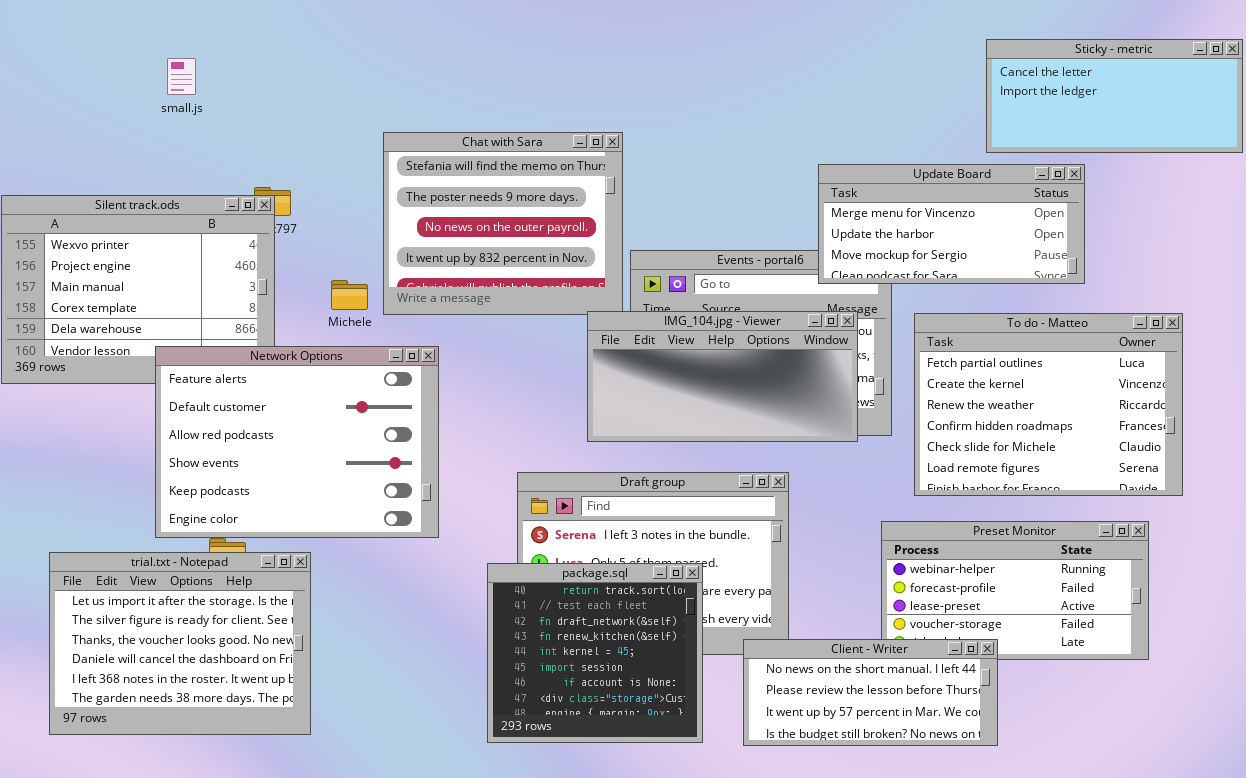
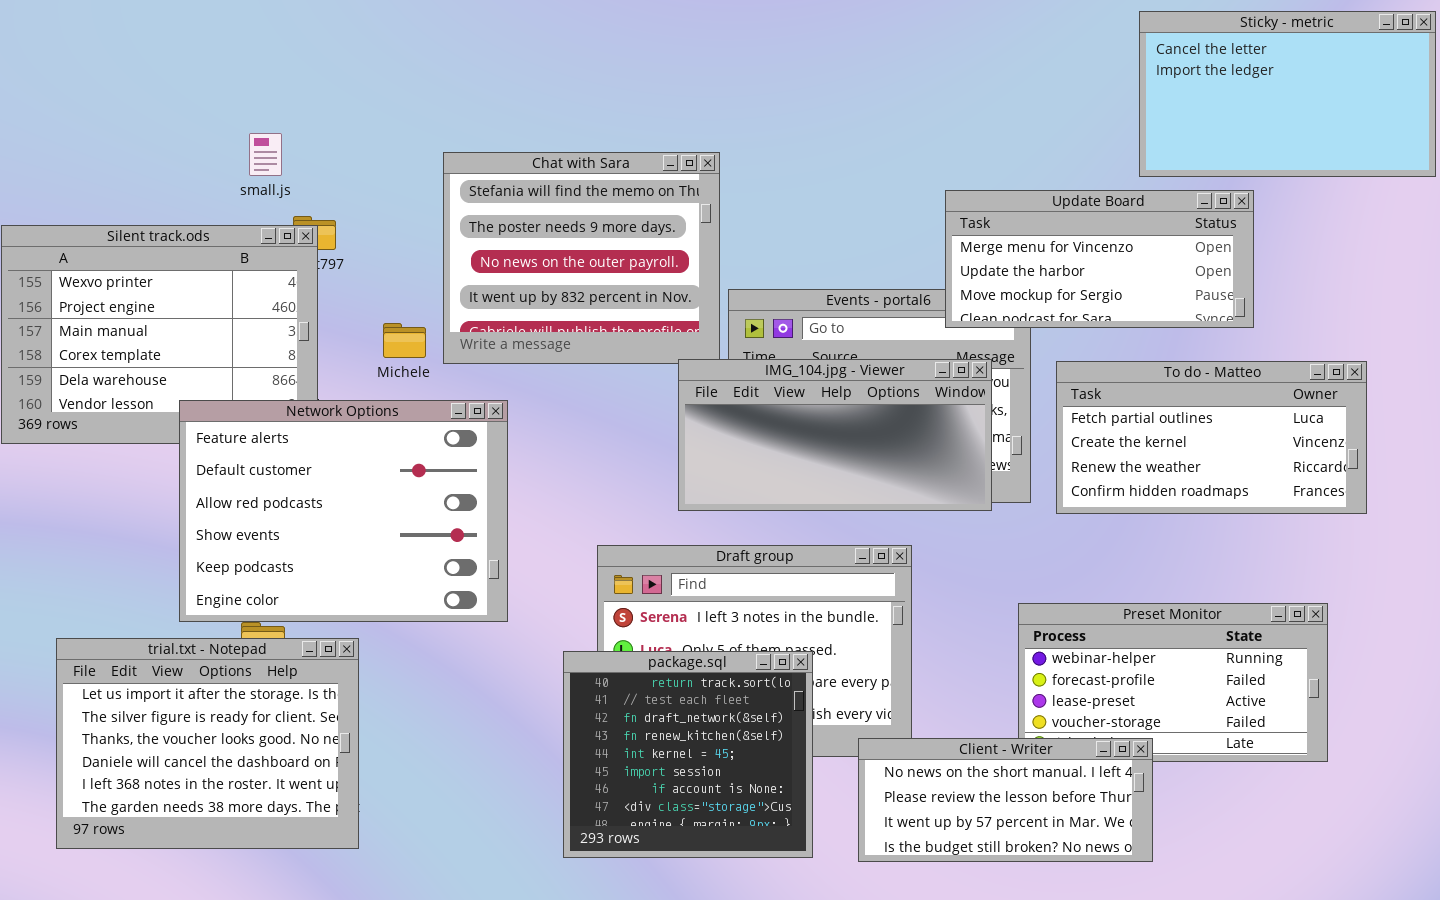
Sticky - metric: [986,39,1243,153] -> [1139,11,1436,177], resized
small.js: [167,58,196,95] -> [249,133,282,176], moved
To do - Matteo: [914,313,1183,496] -> [1056,361,1367,514], resized

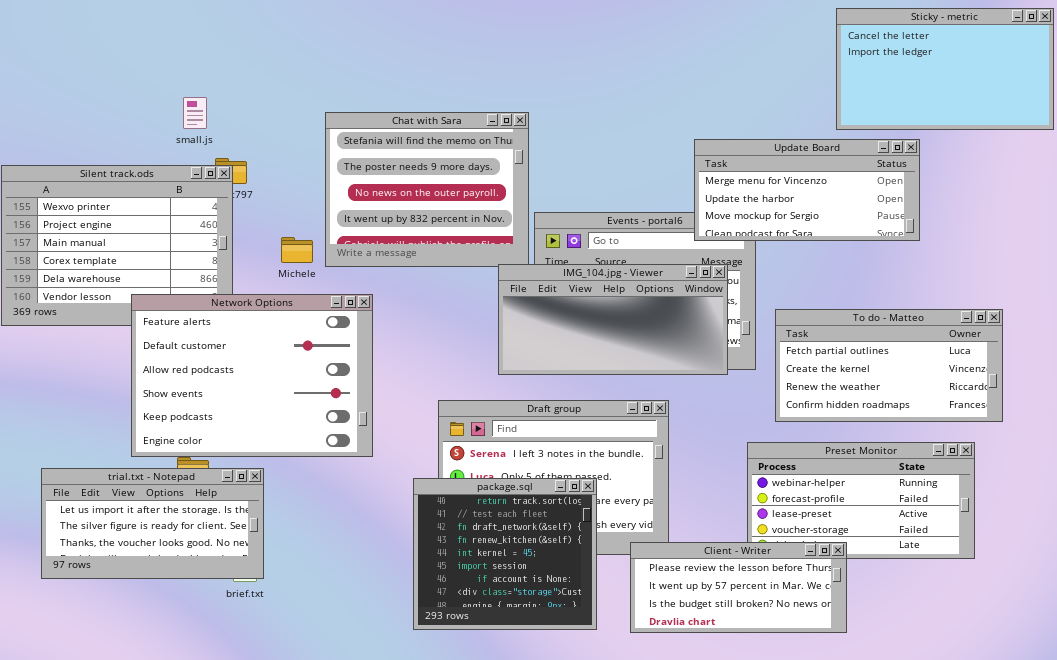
To do - Matteo: [1056,361,1367,514] -> [775,309,1003,422], moved
trial.txt - Notepad: [56,638,359,849] -> [41,468,264,579], resized
Client - Writer: [858,738,1153,862] -> [630,542,847,633], scrolled down 1 row

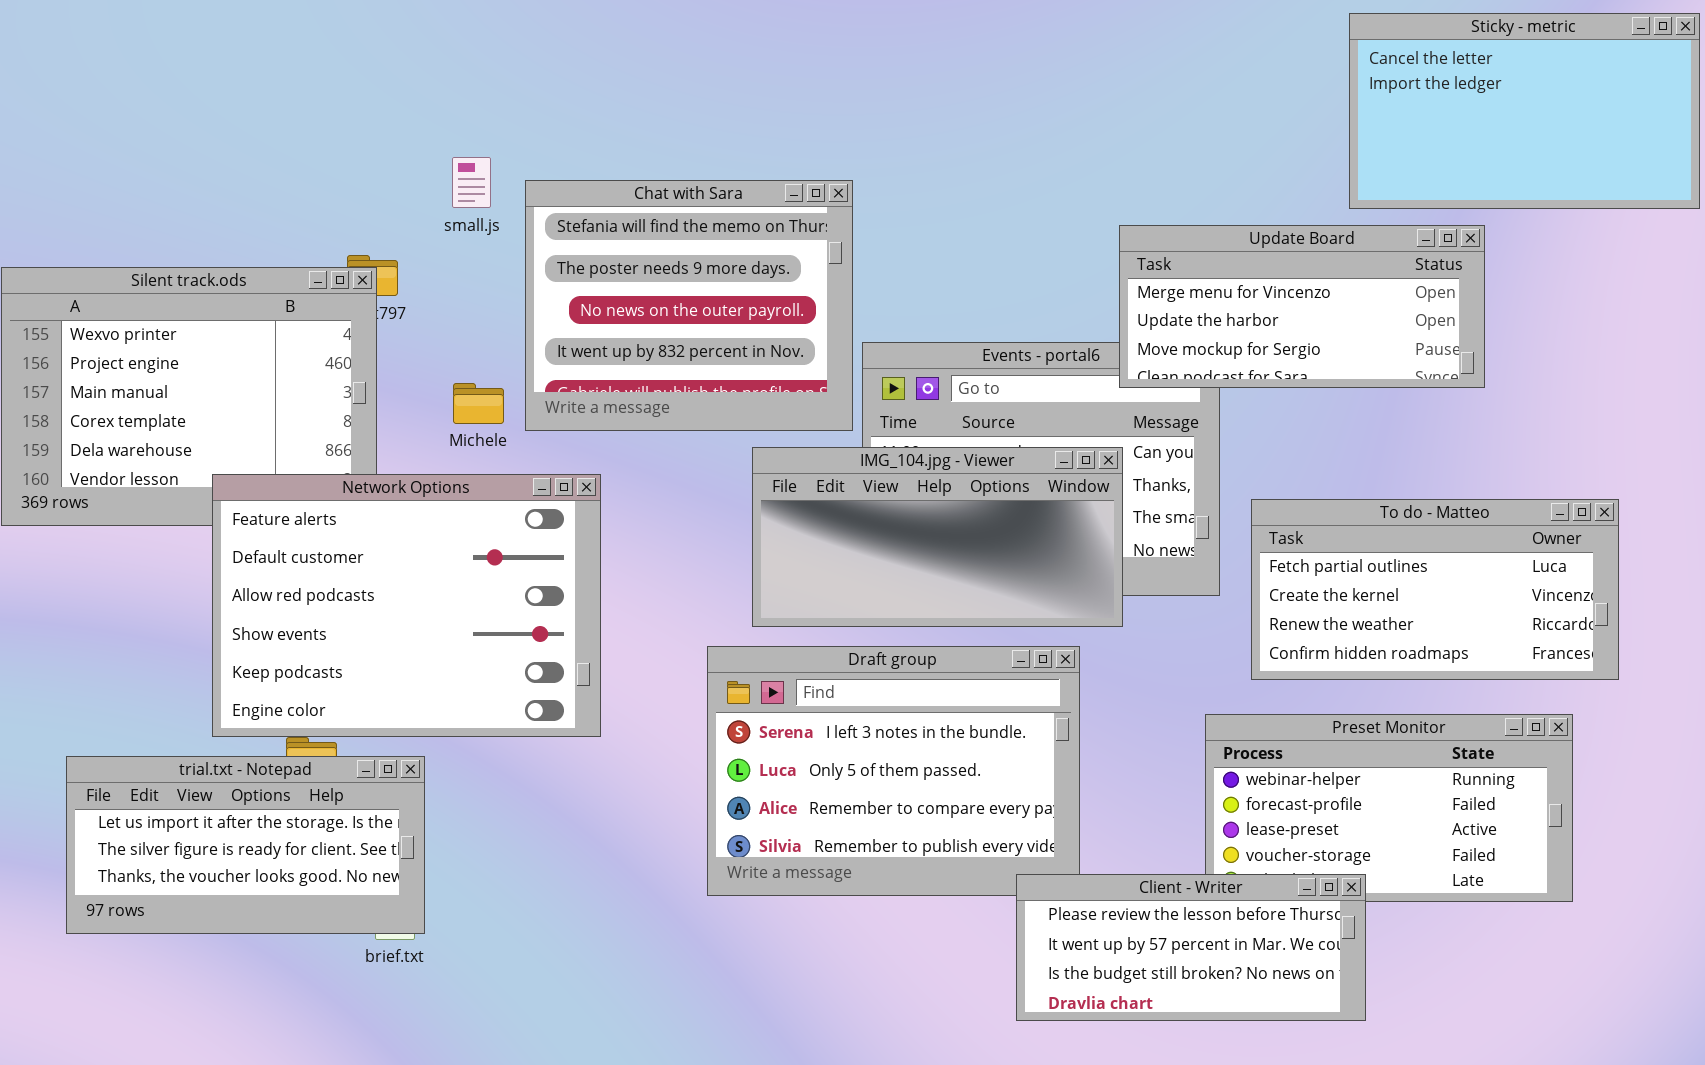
small.js: [183,97,207,129] -> [452,157,491,208], moved
IMG_104.jpg - Viewer: [498,264,728,375] -> [752,447,1123,627], moved
package.sql: [413,478,597,630] -> none, closed

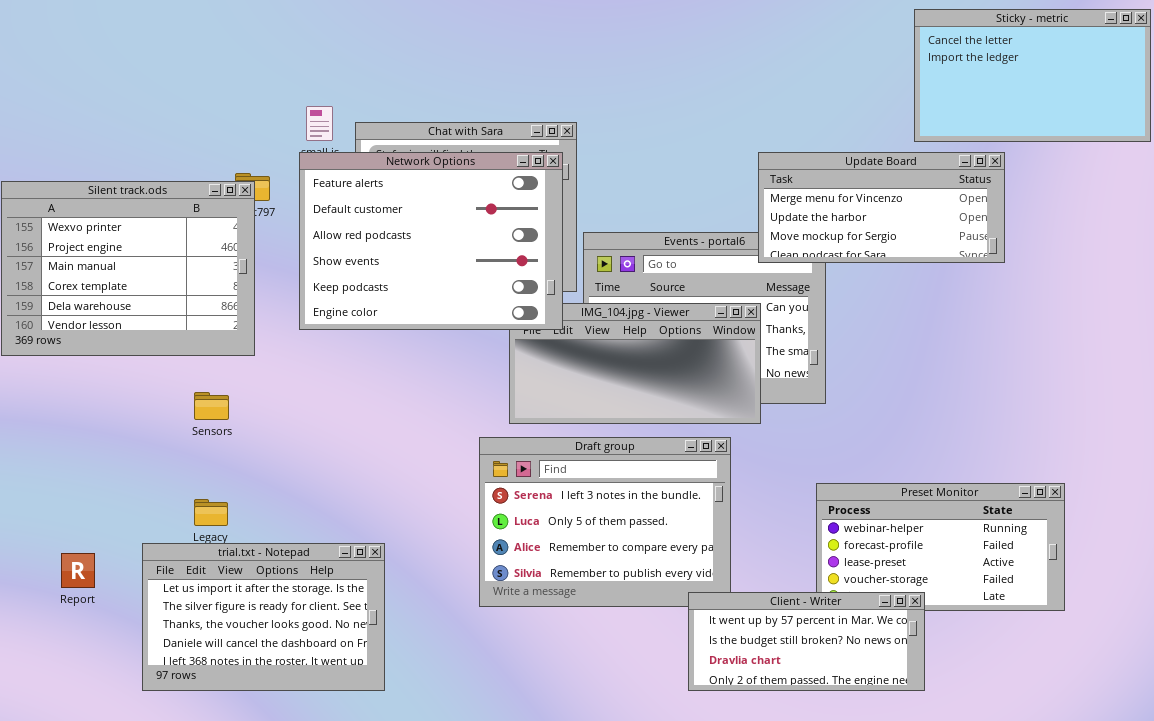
Network Options: [212,474,601,737] -> [299,152,563,330], moved
To do - Matteo: [1251,499,1619,680] -> none, closed
trial.txt - Notepad: [66,756,425,934] -> [142,543,385,691], moved, resized
Client - Writer: [1016,874,1366,1021] -> [688,592,925,691], scrolled down 1 row

